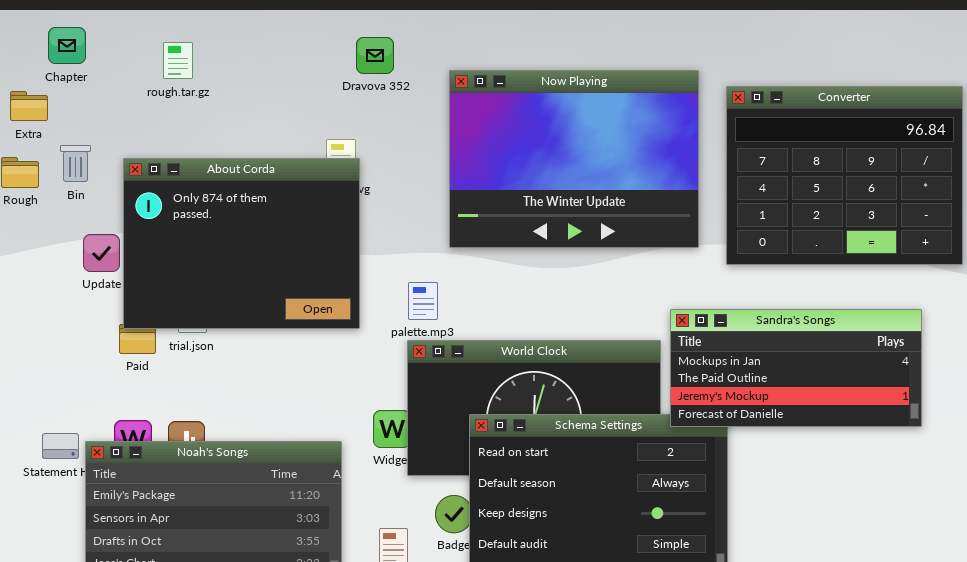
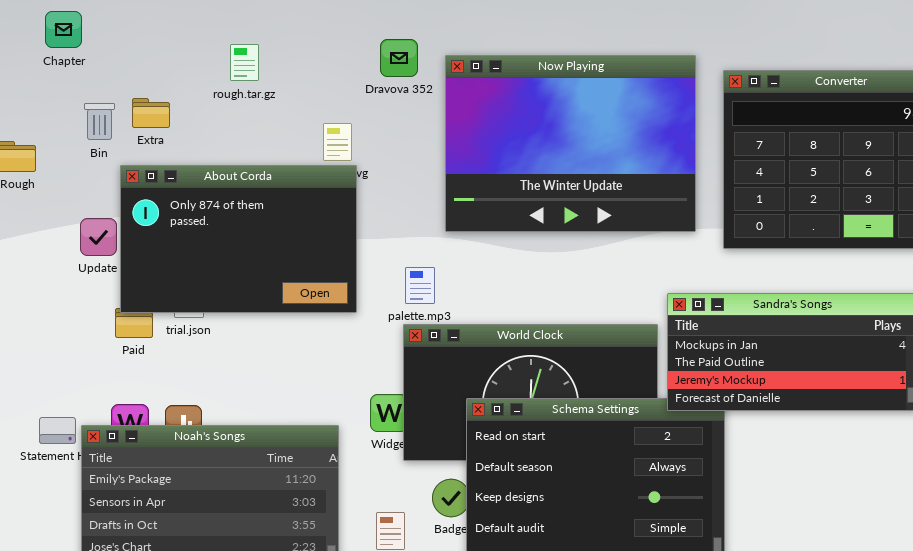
Dravova 352: [356,37,394,74] -> [380,39,418,77], moved
rough.tar.gz: [163,42,193,79] -> [230,44,259,81], moved
Extra: [10,91,48,121] -> [132,98,170,128], moved
Bin: [60,145,91,182] -> [84,103,115,140], moved
About Corda: [123,158,360,329] -> [120,165,357,313], resized

